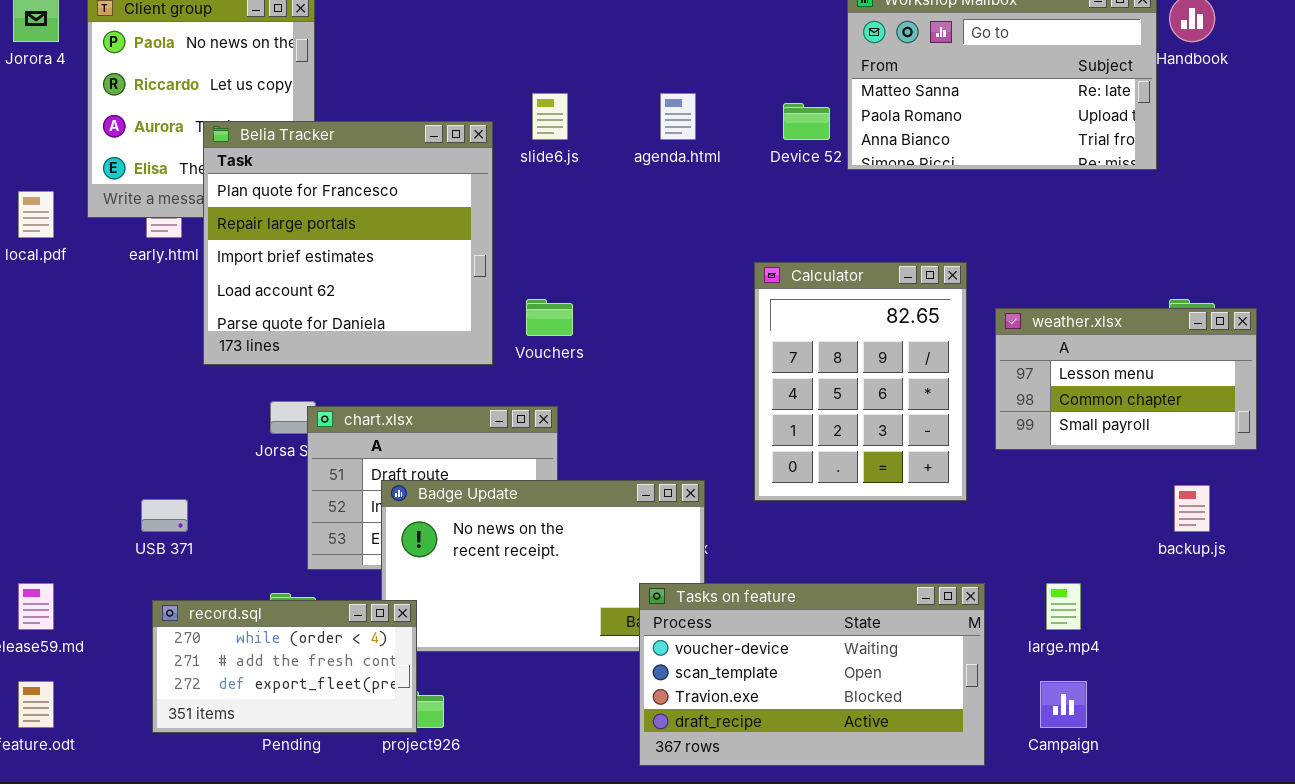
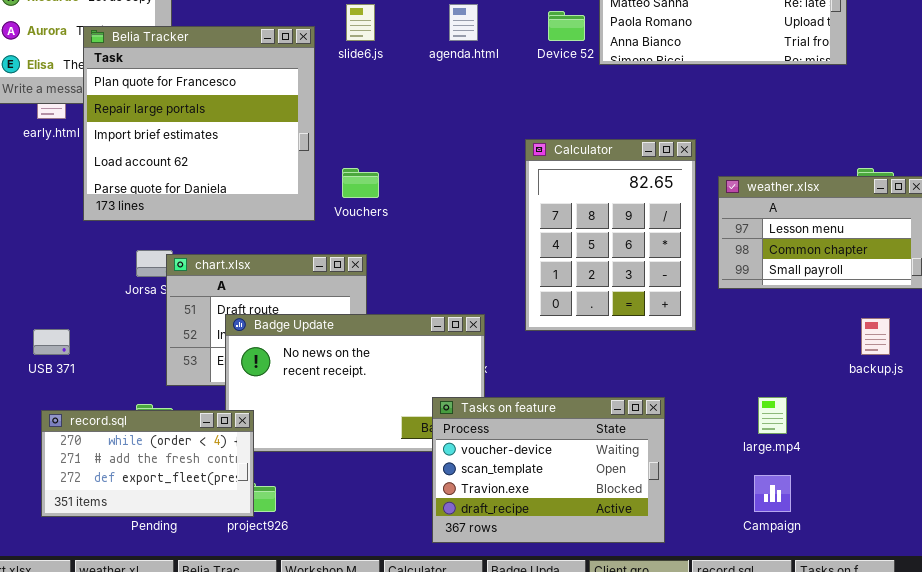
Tasks on feature: [639,583,985,766] -> [432,397,665,543], resized

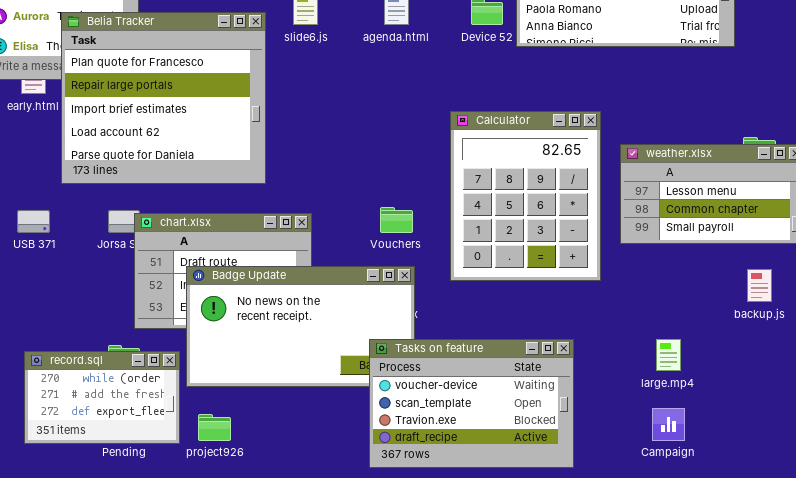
Vouchers: [342,168,379,198] -> [380,207,413,233], moved
USB 371: [33,329,70,355] -> [17,210,50,233], moved
record.sql: [41,410,254,517] -> [24,351,180,444], resized

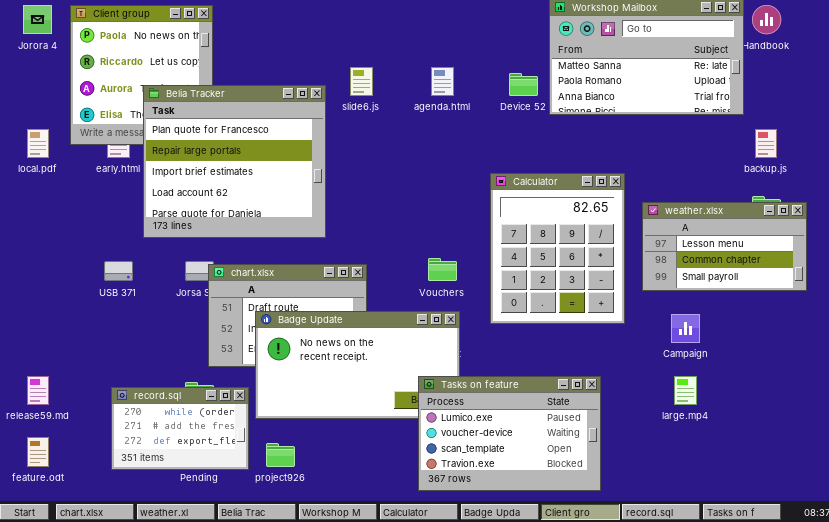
backup.js: [747,269,772,302] -> [755,129,777,158], moved
Tasks on feature: [369,339,574,468] -> [418,376,601,491], scrolled up 1 row
Campaign: [652,408,685,441] -> [671,314,700,343], moved

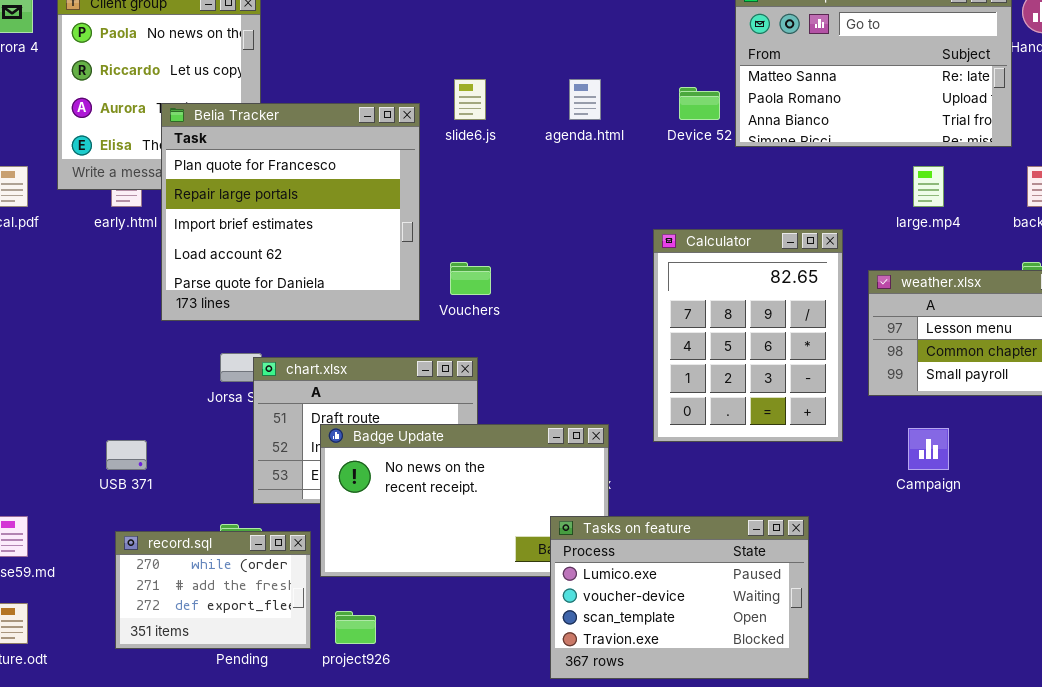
Vouchers: [428,258,457,281] -> [450,262,491,295], moved
USB 371: [104,261,133,281] -> [106,440,147,470], moved
large.mp4: [674,376,697,405] -> [913,166,944,207], moved

